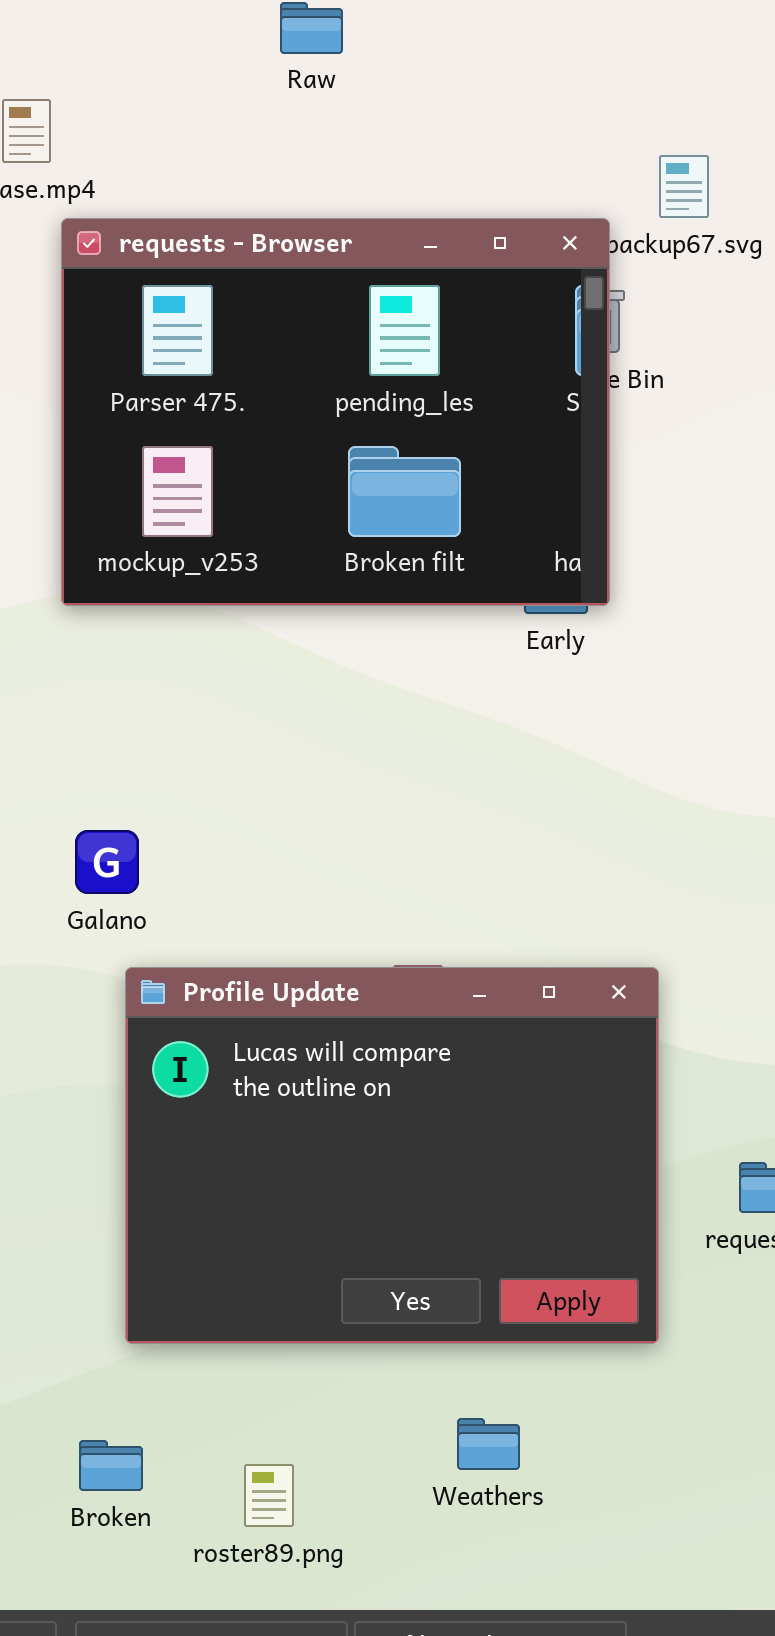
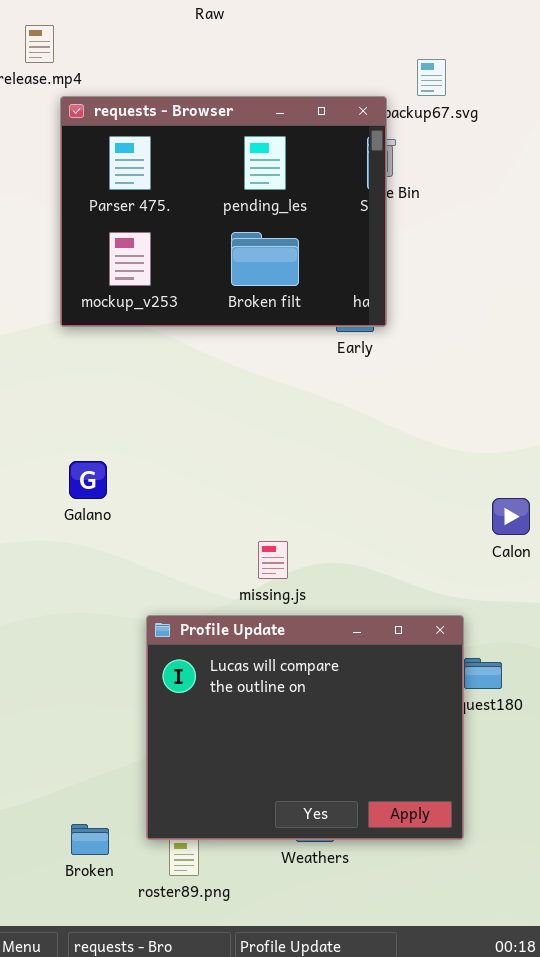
Profile Update: [125,967,659,1344] -> [146,615,464,840], moved

